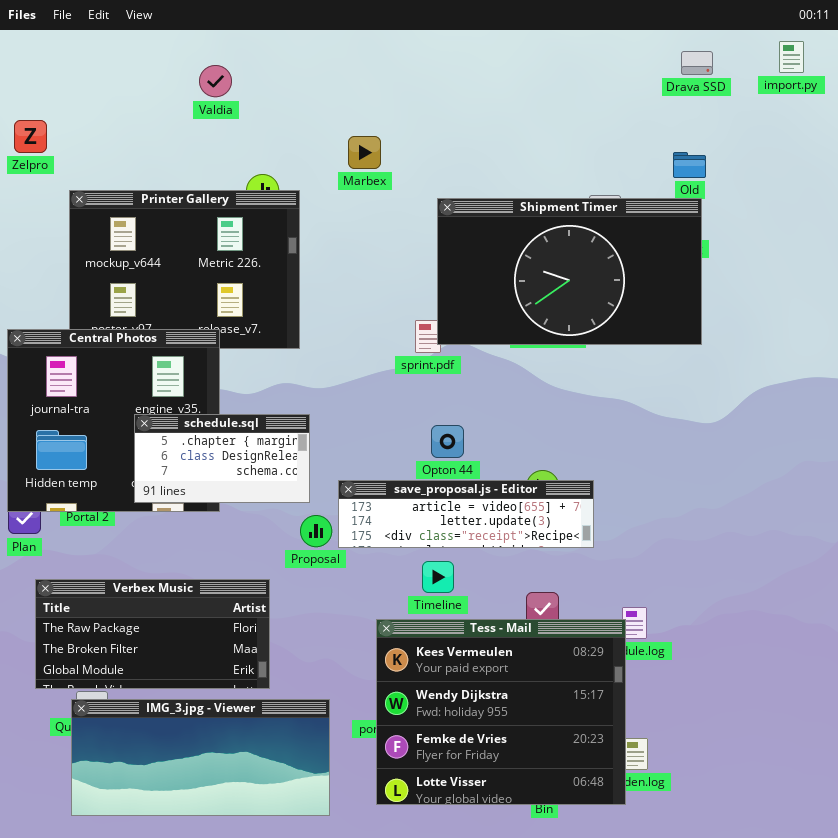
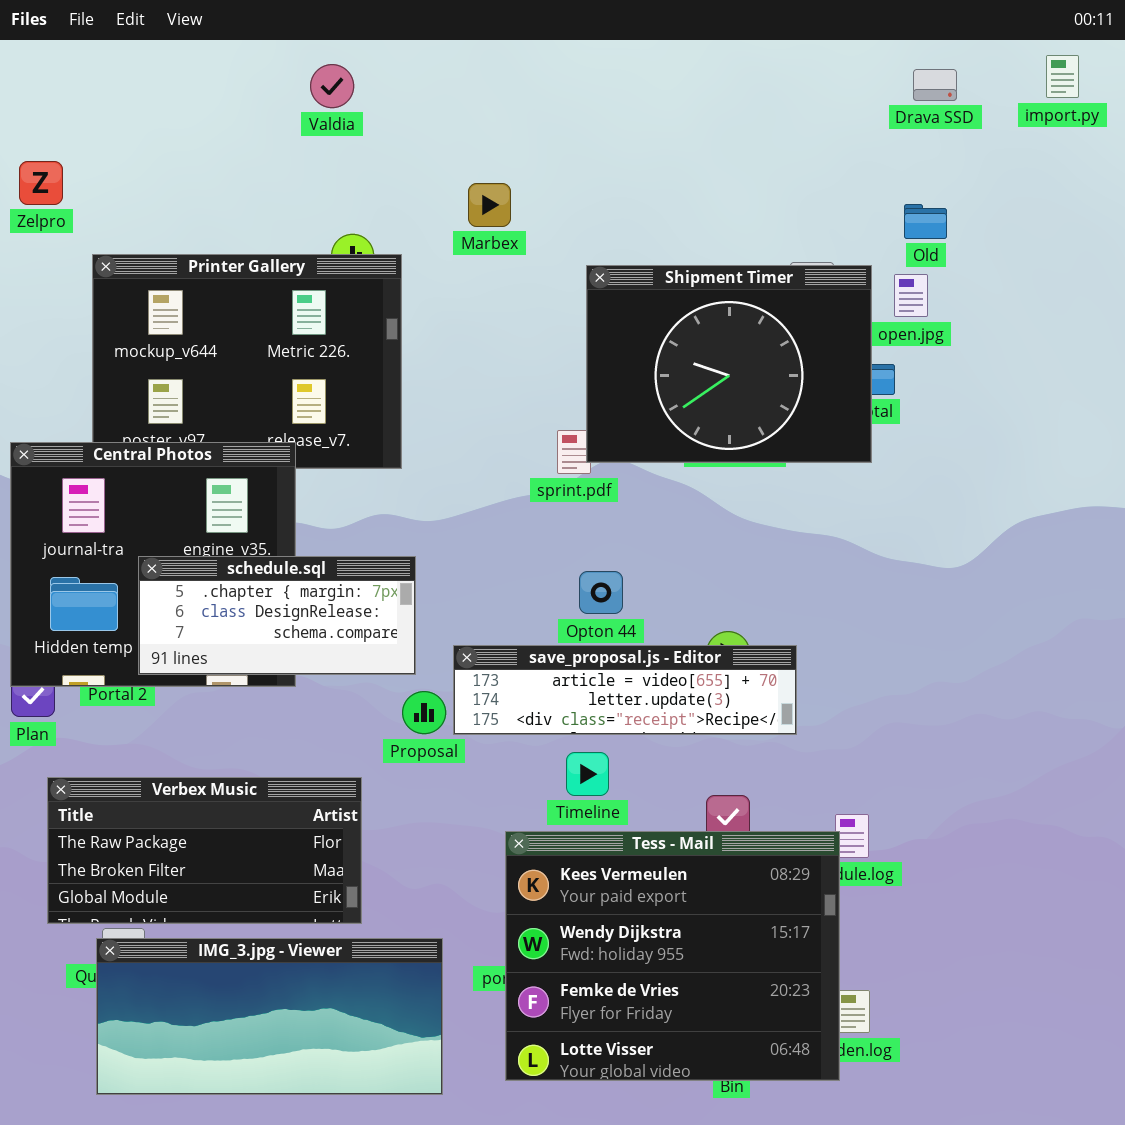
Valdia: [199,65,232,97] -> [310,64,354,108], moved
Shipment Timer: [437,198,702,345] -> [586,265,872,463], resized
schedule.sql: [134,414,310,503] -> [138,556,416,675], resized

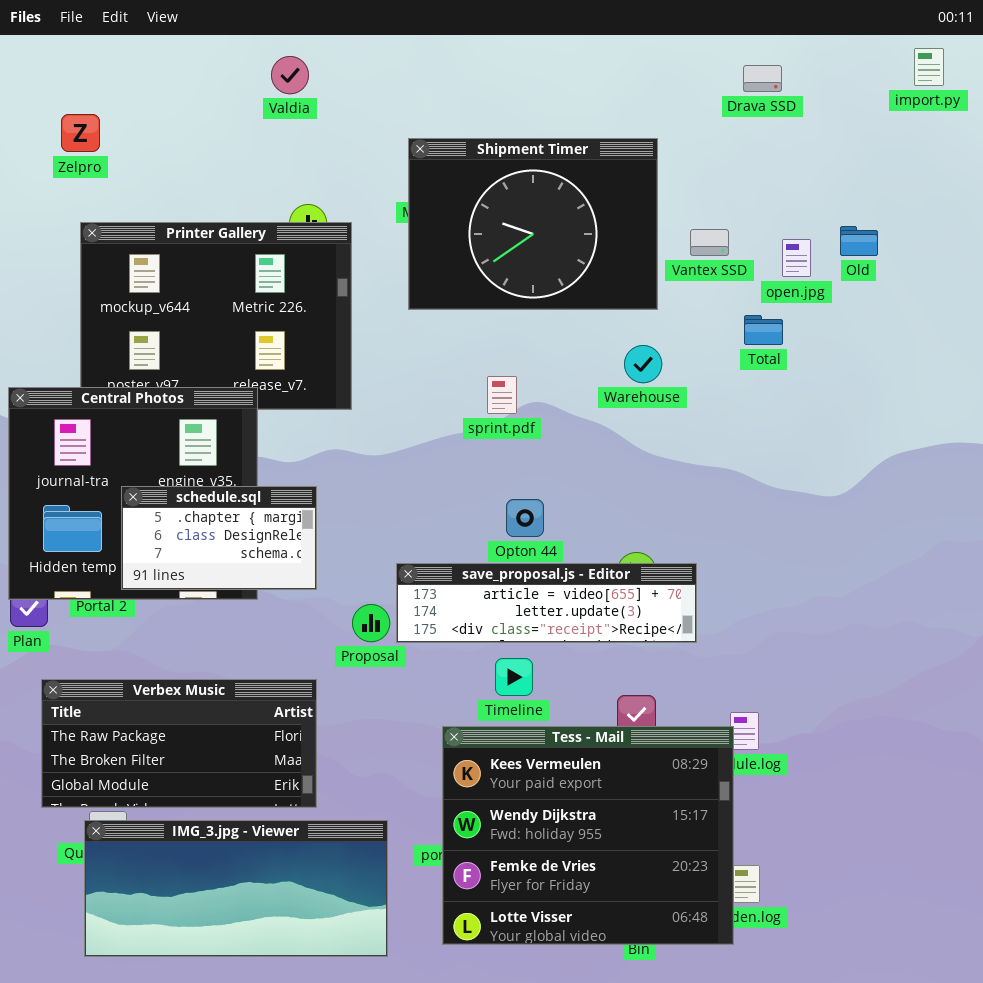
Drava SSD: [913,69,957,101] -> [743,65,782,92], moved
Zelpro: [19,161,63,205] -> [61,114,100,152], moved
Old: [904,204,947,239] -> [840,226,878,256], moved
Shipment Timer: [586,265,872,463] -> [408,138,658,310], moved
schedule.sql: [138,556,416,675] -> [121,486,317,590], resized

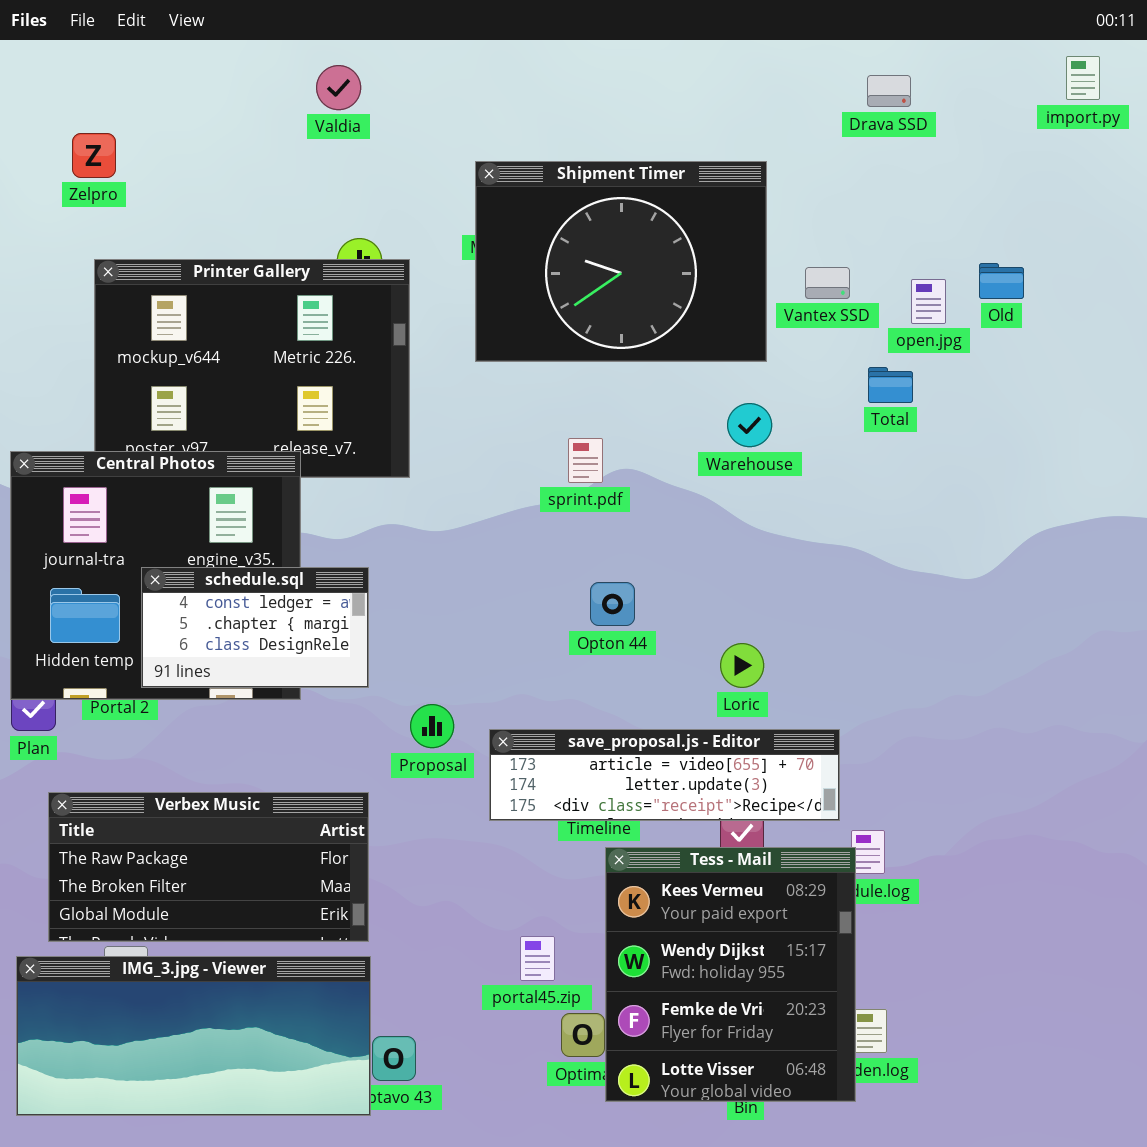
schedule.sql: [121,486,317,590] -> [141,567,369,688], scrolled up 1 row
save_proposal.js - Editor: [396,563,697,643] -> [489,729,840,821], moved
Tess - Mail: [442,726,734,945] -> [605,847,856,1102], resized
IMG_3.jpg - Viewer: [84,820,388,957] -> [16,956,371,1116], moved

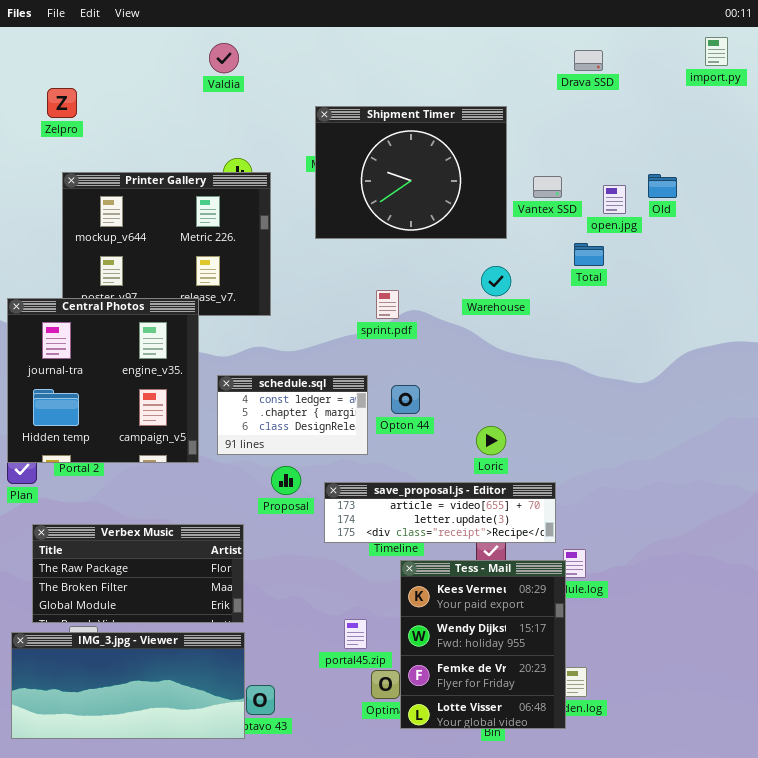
schedule.sql: [141,567,369,688] -> [217,375,368,455], moved

